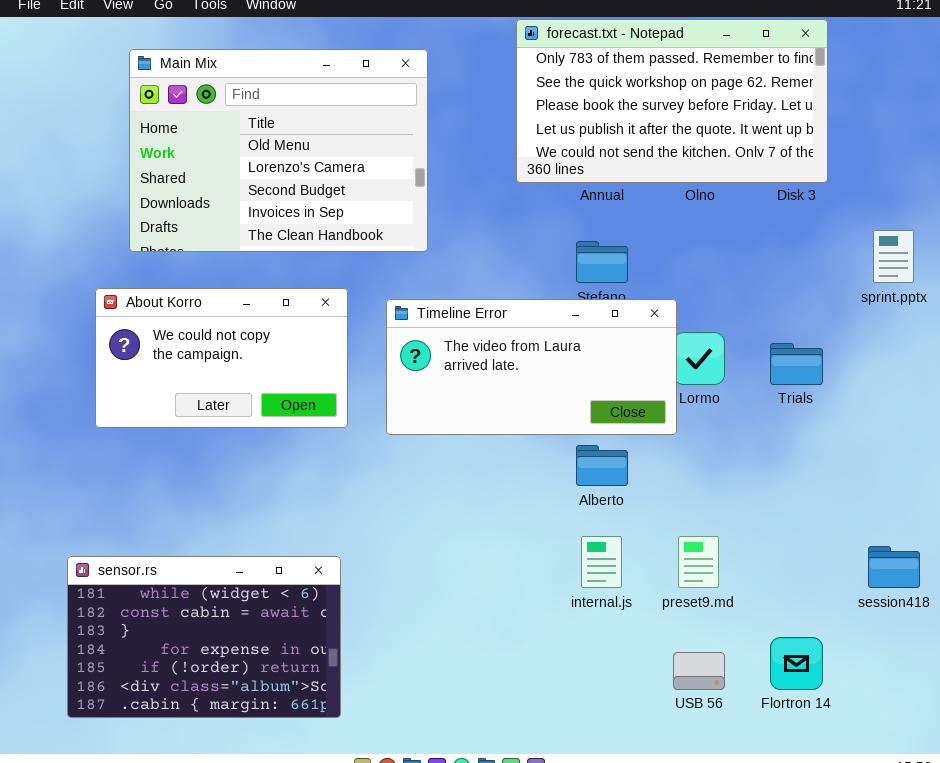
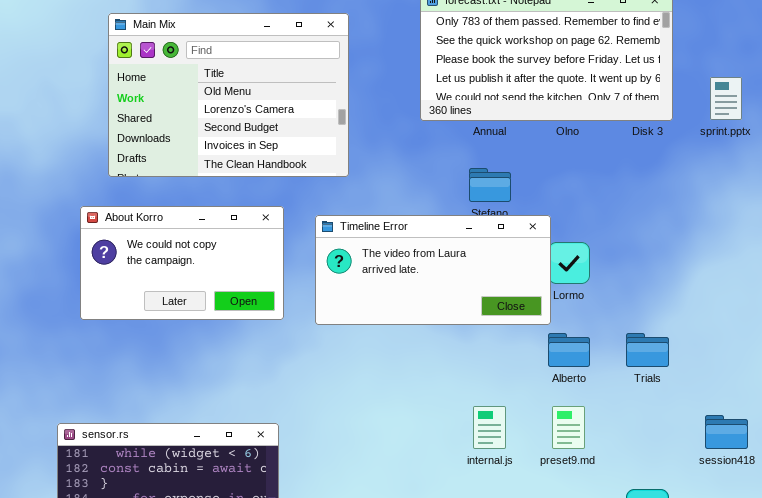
sprint.pptx: [873,230,914,283] -> [710,77,742,120], moved
Trials: [770,343,823,385] -> [626,333,669,367], moved
Alberto: [576,445,628,486] -> [548,333,590,367], moved

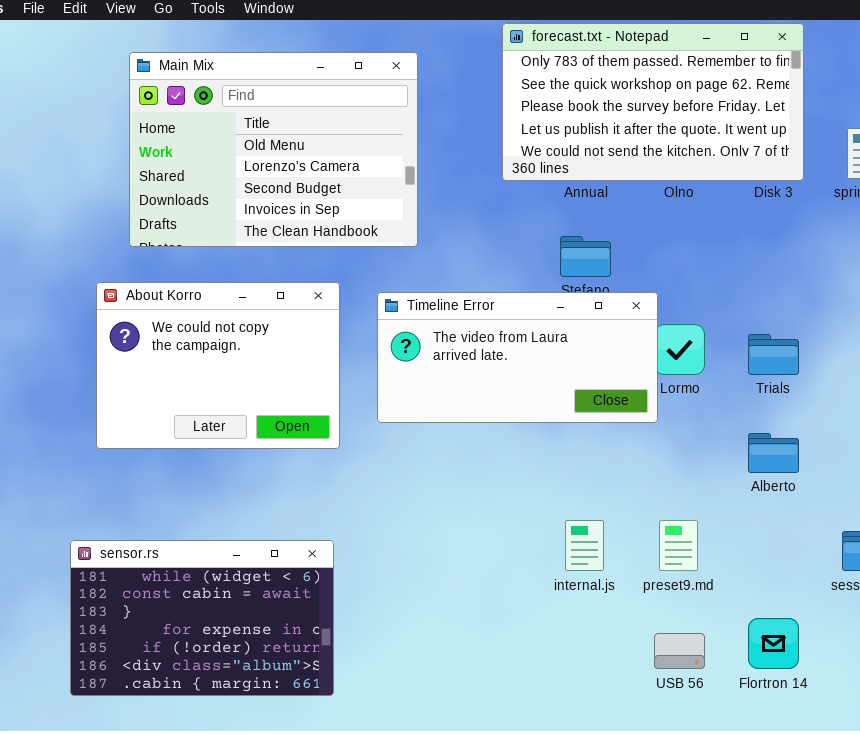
About Korro: [80,206,284,320] -> [96,282,340,449], resized
Alberto: [548,333,590,367] -> [748,433,799,473], moved
Trials: [626,333,669,367] -> [748,334,799,375], moved

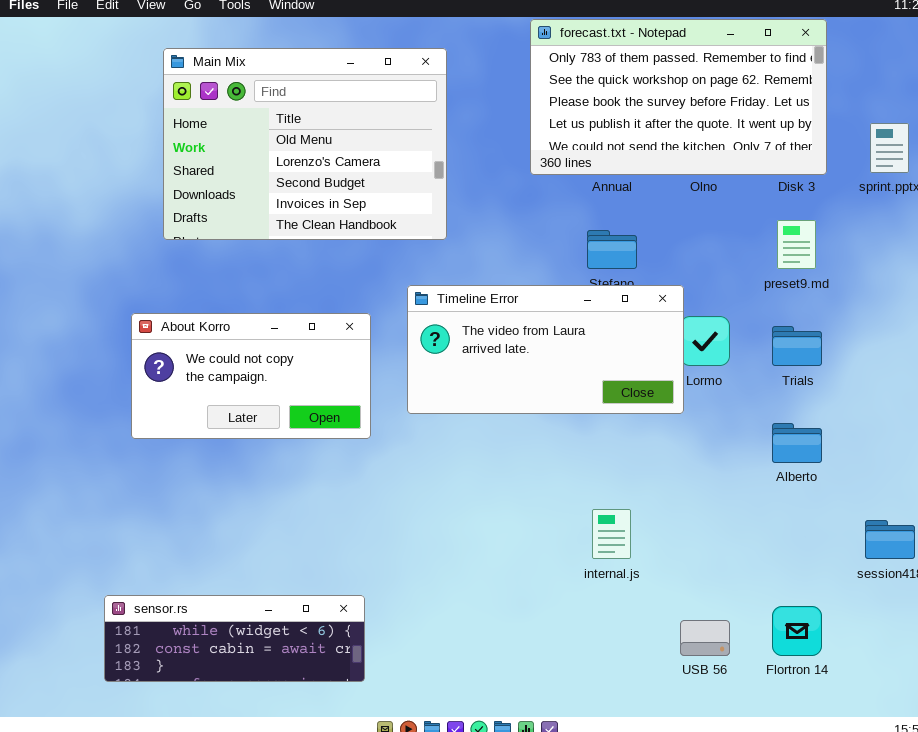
About Korro: [96,282,340,449] -> [131,313,371,439], resized
preset9.md: [659,520,698,571] -> [777,220,816,269], moved
sensor.rs: [70,540,334,696] -> [104,595,365,682], resized

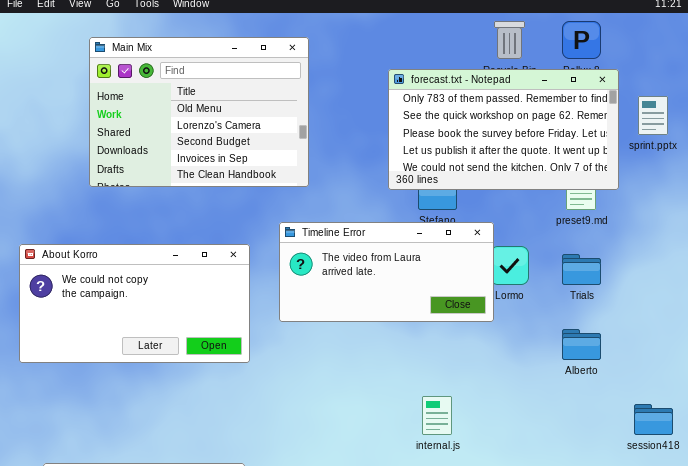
forecast.txt - Notepad: [530,19,827,175] -> [388,69,619,190], moved
About Korro: [131,313,371,439] -> [19,244,250,363], resized

